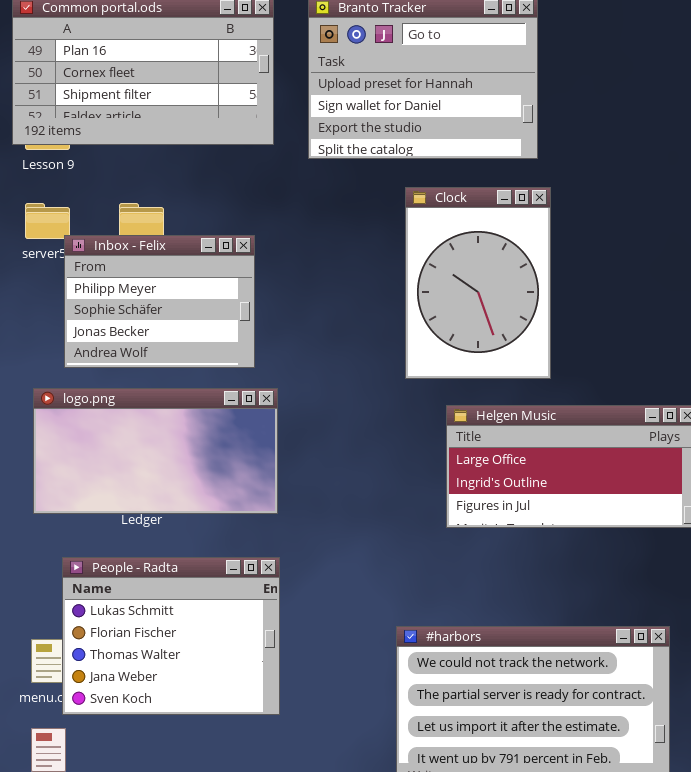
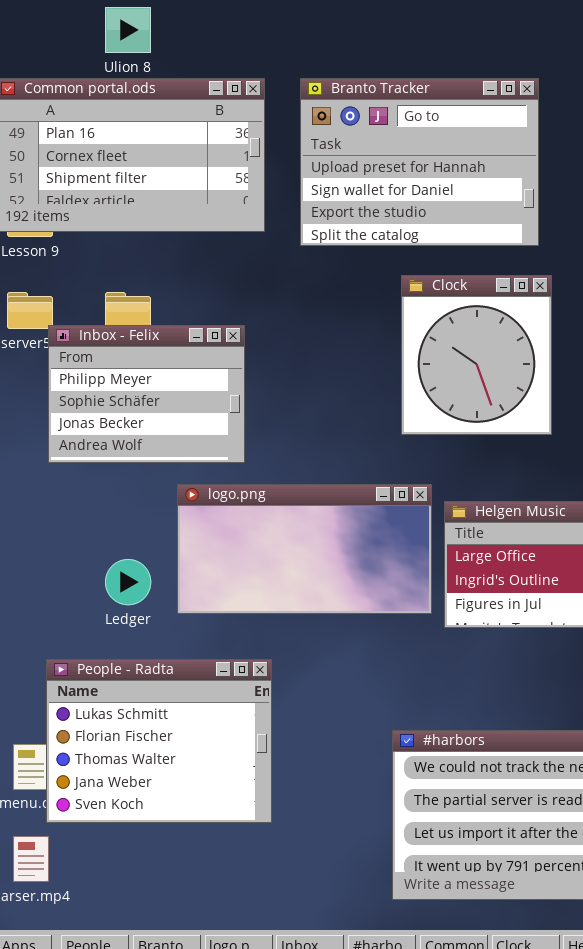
Clock: [405,187,551,379] -> [401,275,552,435], resized
logo.png: [33,388,278,514] -> [177,484,432,614], moved

